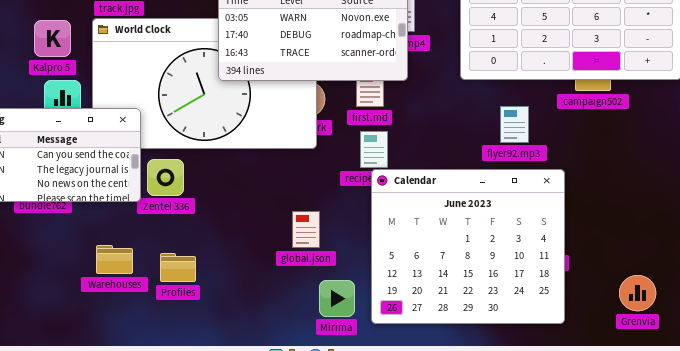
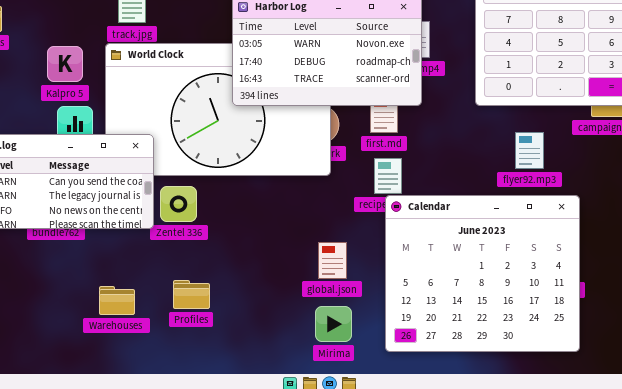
global.json: [292,211,320,248] -> [318,242,347,279], moved
Warehouses: [96,245,133,274] -> [99,286,135,315], moved
Mirima: [319,280,355,317] -> [315,306,352,342], moved

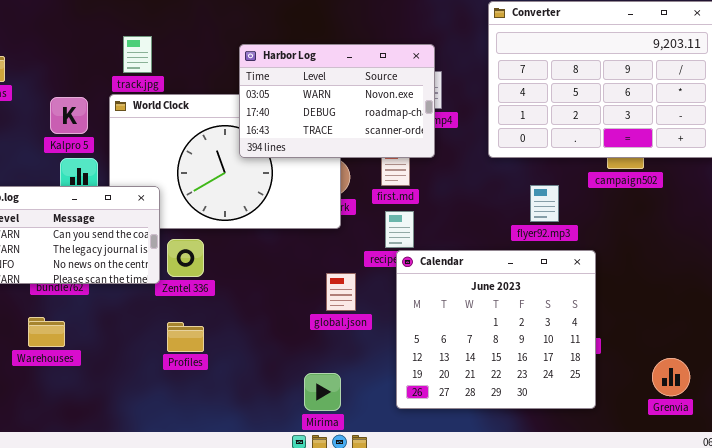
global.json: [318,242,347,279] -> [326,273,356,311], moved
Profiles: [173,280,210,309] -> [167,322,204,352], moved
Warehouses: [99,286,135,315] -> [28,317,65,347], moved
Mirima: [315,306,352,342] -> [304,373,341,411], moved

